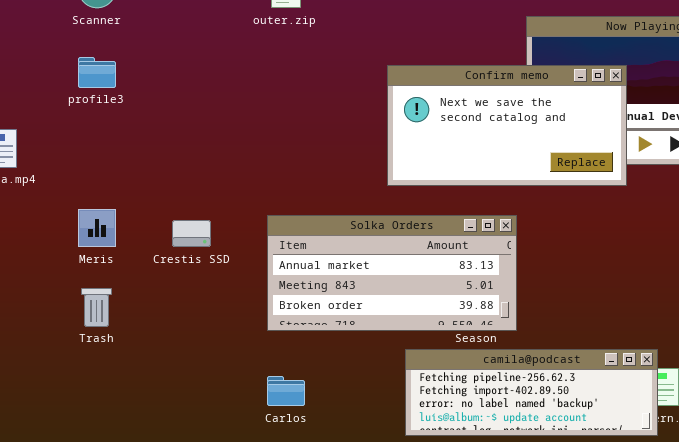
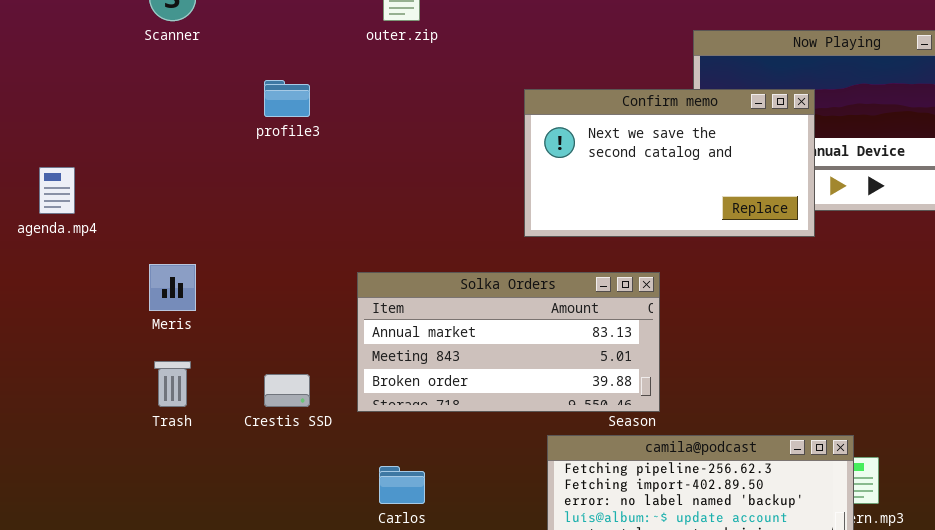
profile3: [78,57,116,88] -> [264,80,310,117], moved
Solka Orders: [267,215,517,331] -> [357,272,660,412], moved
Crestis SSD: [172,220,211,247] -> [264,374,310,407], moved

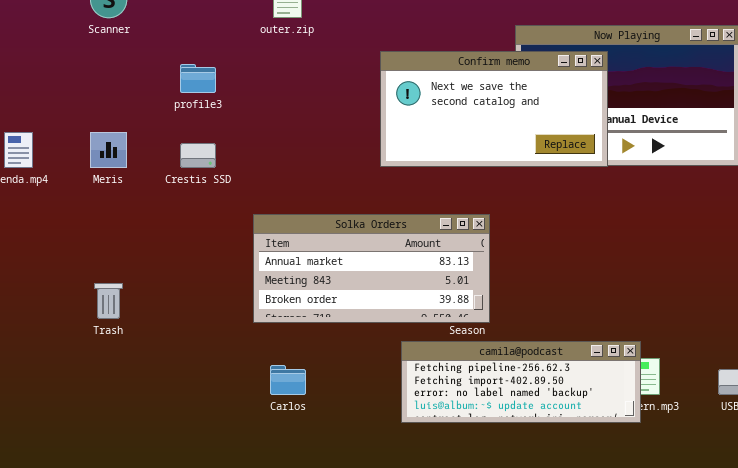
Confirm memo: [524,89,815,237] -> [380,51,608,167], moved
Meris: [149,264,196,311] -> [90,132,127,168], moved
Crestis SSD: [264,374,310,407] -> [180,143,216,168], moved

